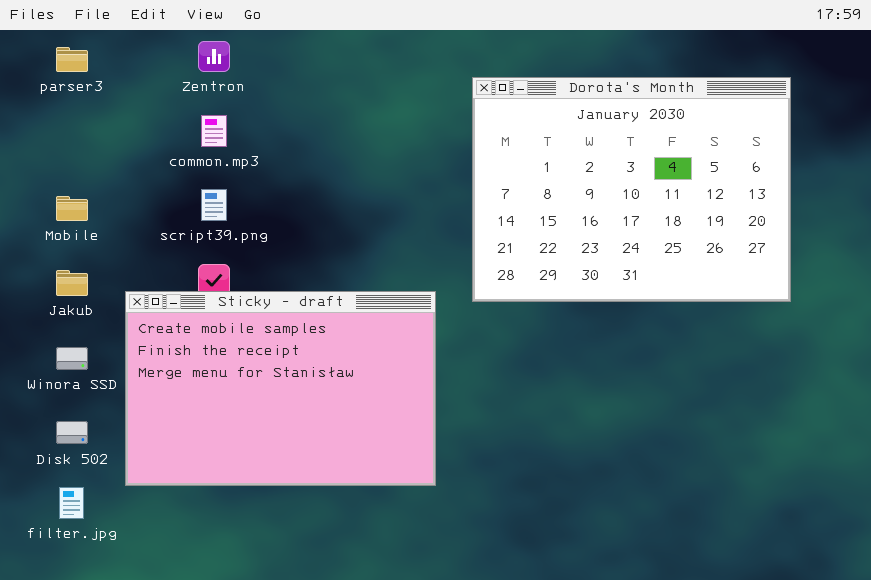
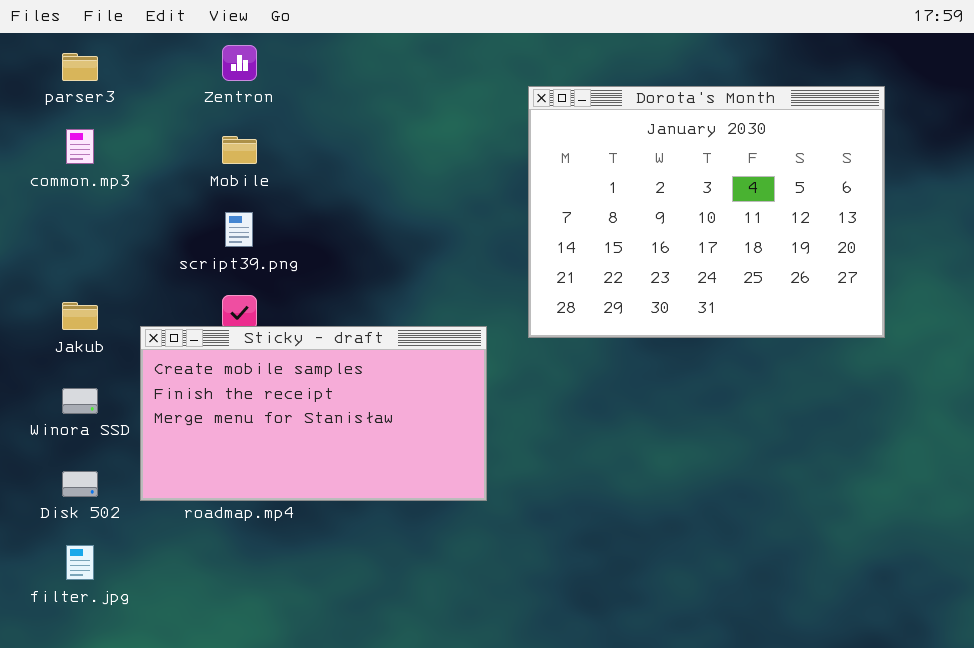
common.mp3: [201,115,227,147] -> [66,129,94,164], moved
Mobile: [56,196,88,221] -> [222,136,257,164], moved
Sticky - draft: [125,291,436,486] -> [140,326,487,501], resized

